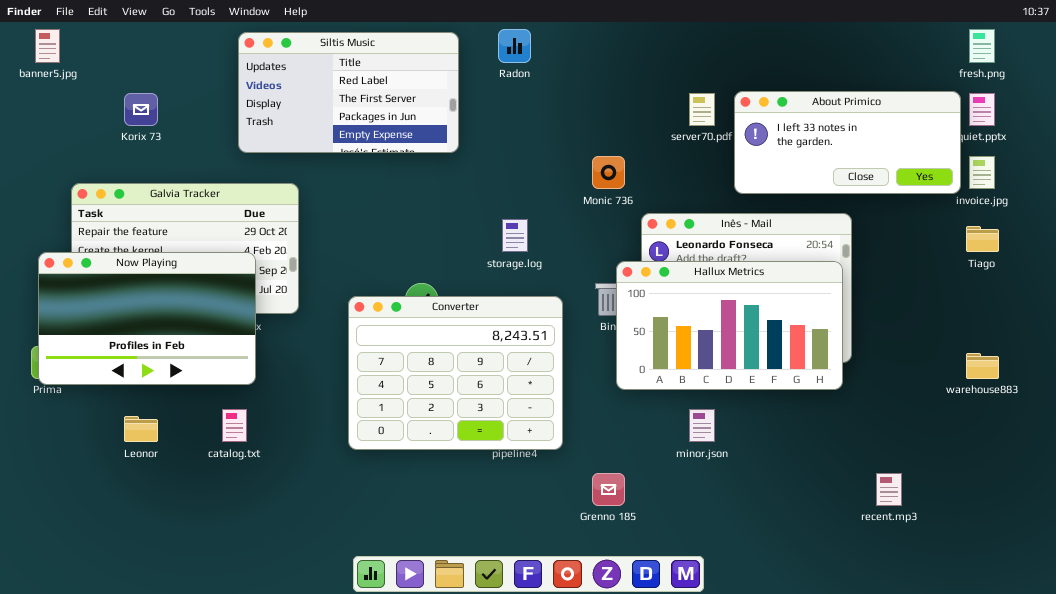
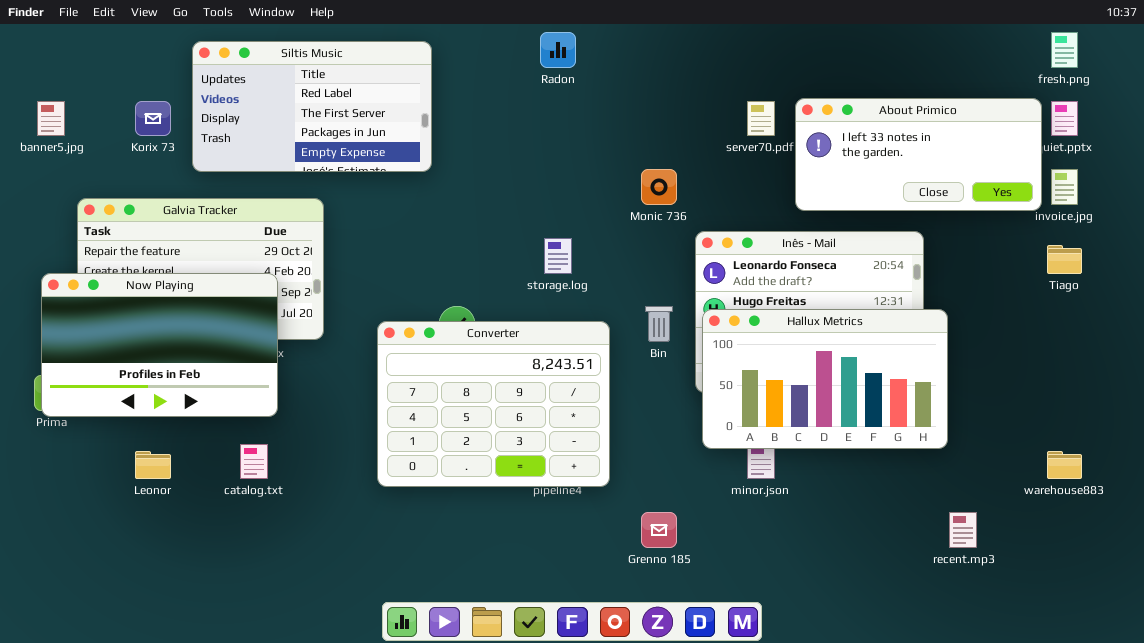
banner5.jpg: [35,29,60,63] -> [37,101,65,136], moved
Siltis Music: [238,32,459,153] -> [192,41,432,172], moved
Hallux Metrics: [616,261,843,390] -> [702,309,948,449], moved
warehouse883: [966,353,999,379] -> [1047,451,1082,479], moved

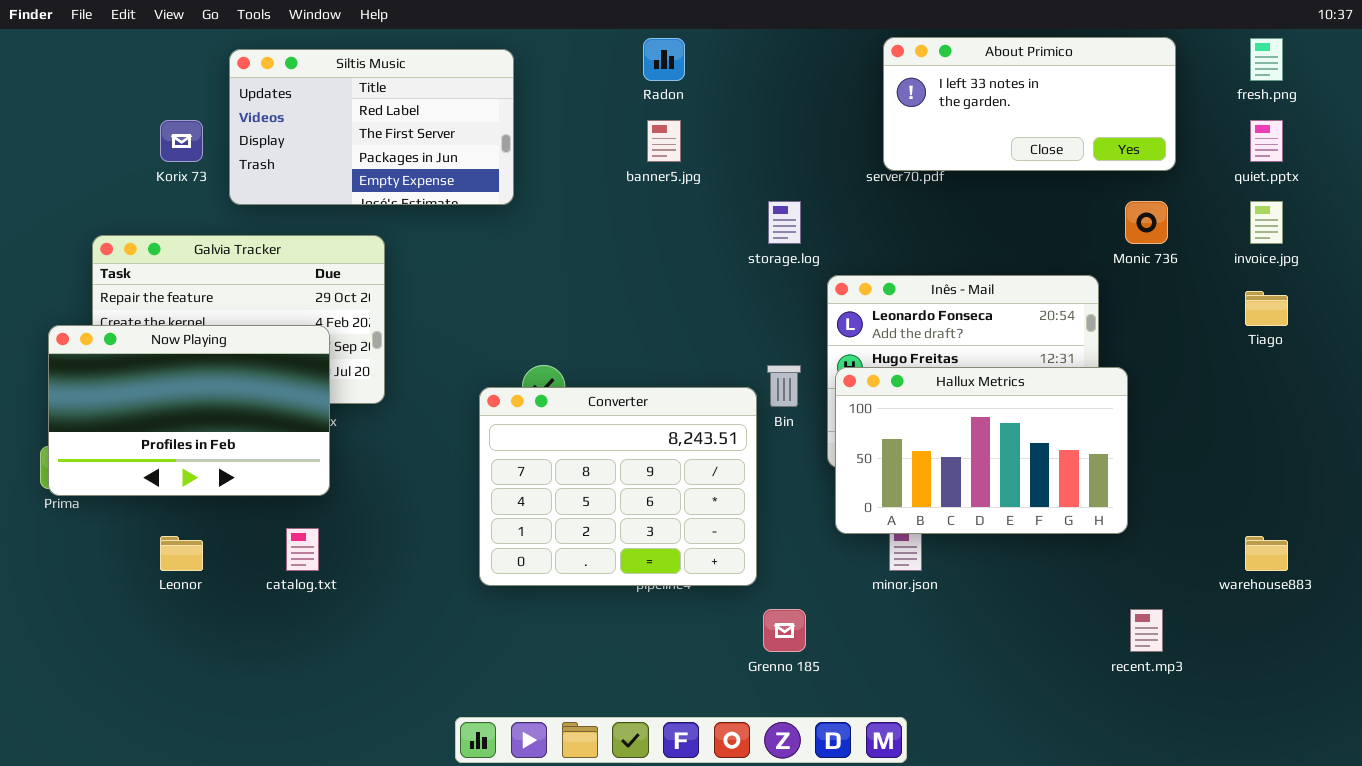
About Primico: [795,98,1042,211] -> [883,37,1176,171], moved
banner5.jpg: [37,101,65,136] -> [647,120,681,162], moved
Monic 736: [641,169,677,205] -> [1125,201,1168,244], moved
storage.log: [544,238,572,274] -> [768,201,801,244], moved
Converter: [377,321,610,487] -> [479,387,757,586], moved

